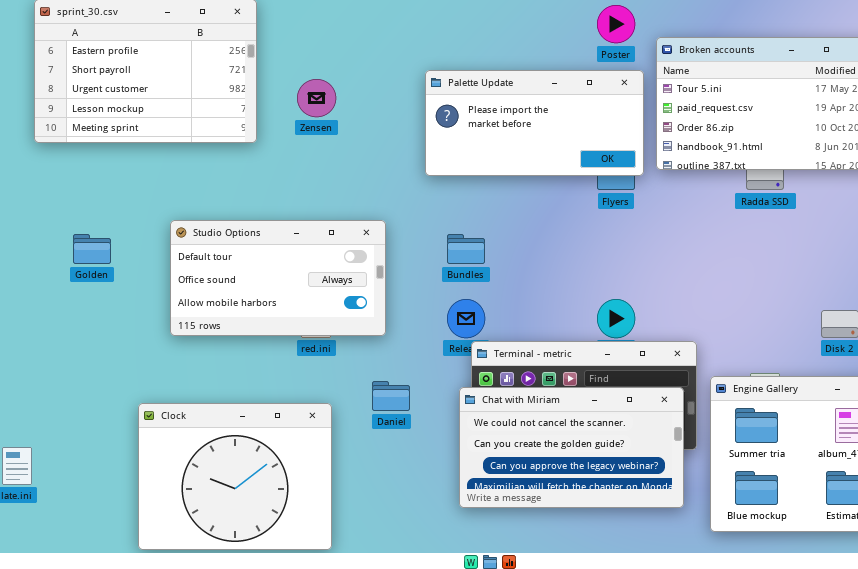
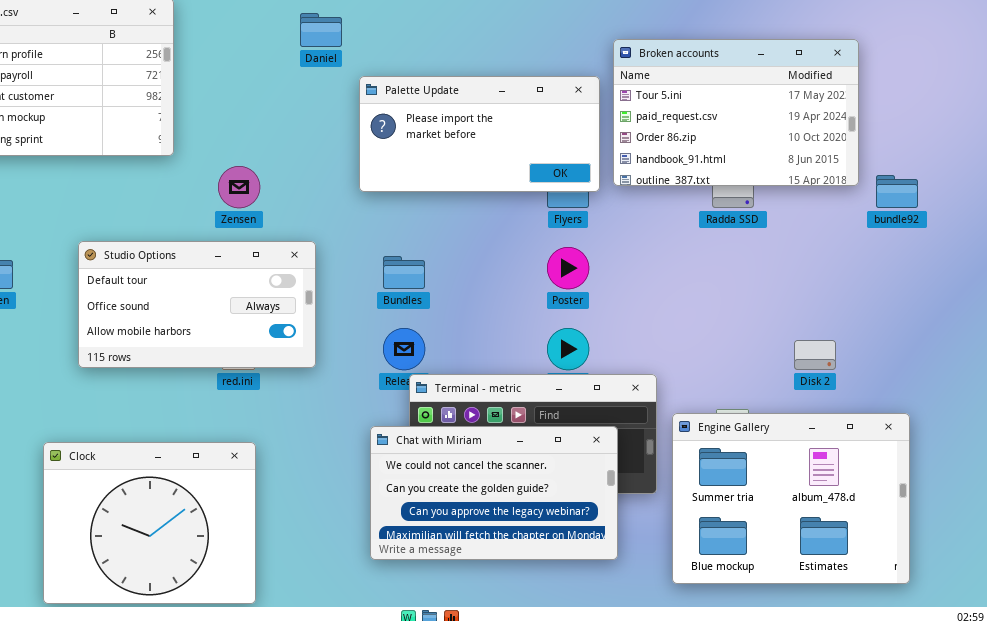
Poster: [597,5,635,43] -> [547,247,589,289], moved
Zensen: [297,79,336,117] -> [218,166,260,208], moved
Daniel: [372,381,410,411] -> [300,13,342,47], moved
Chat with Miriam: [459,387,684,508] -> [370,426,618,560], moved

